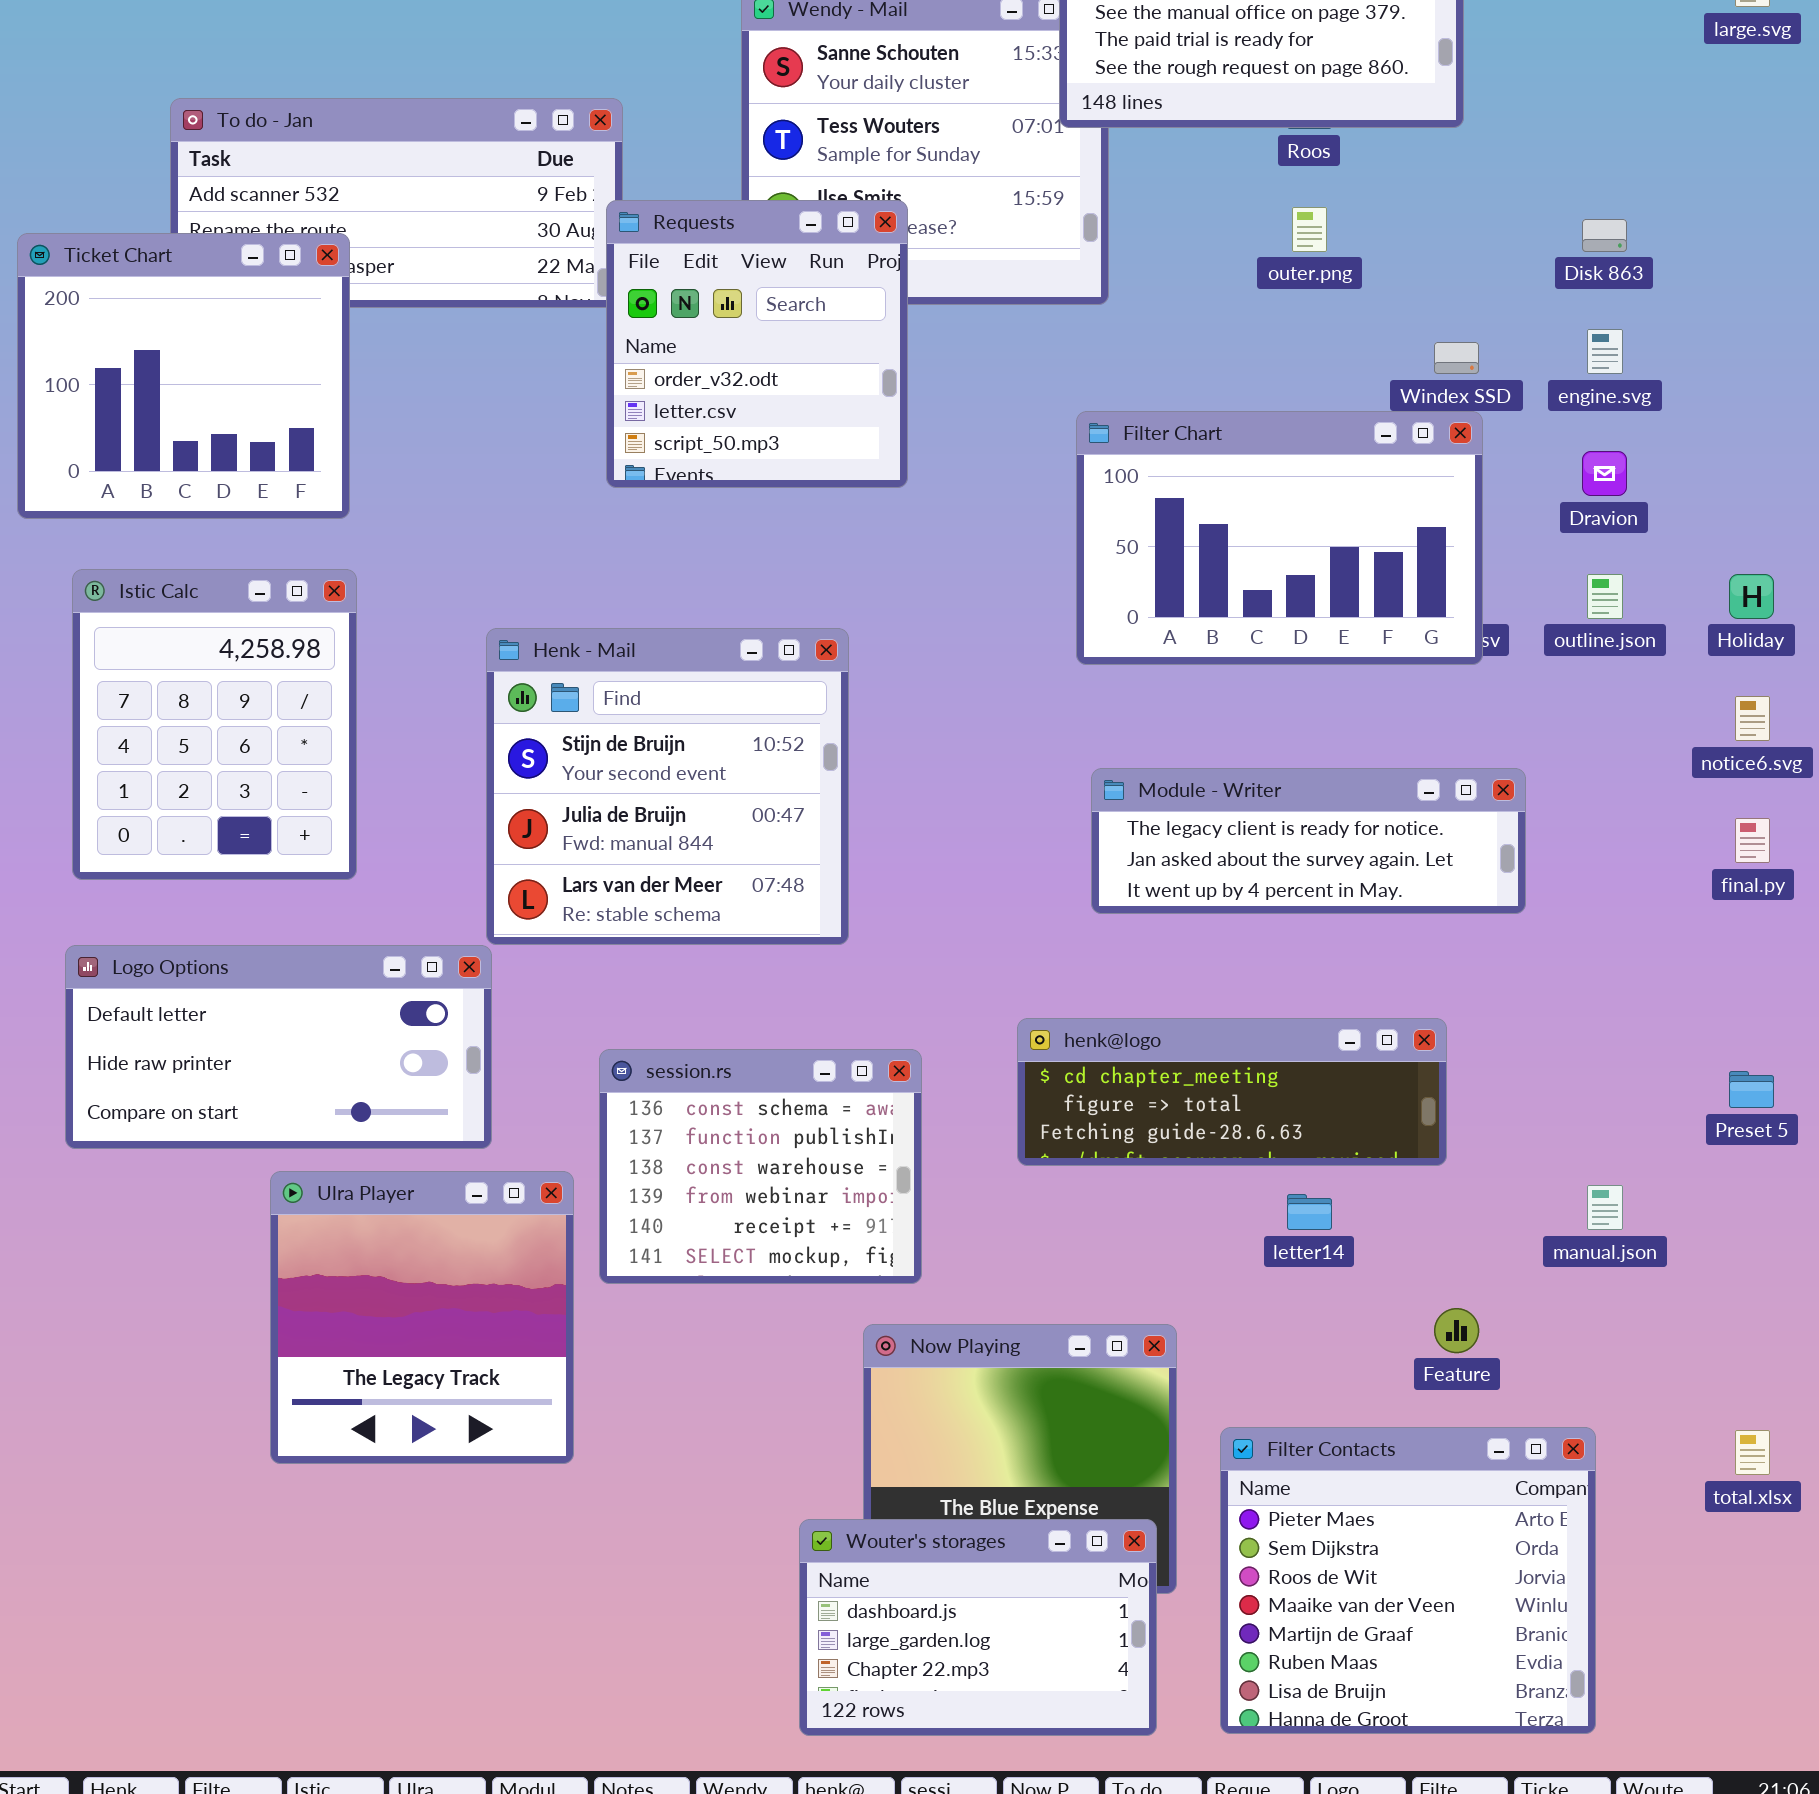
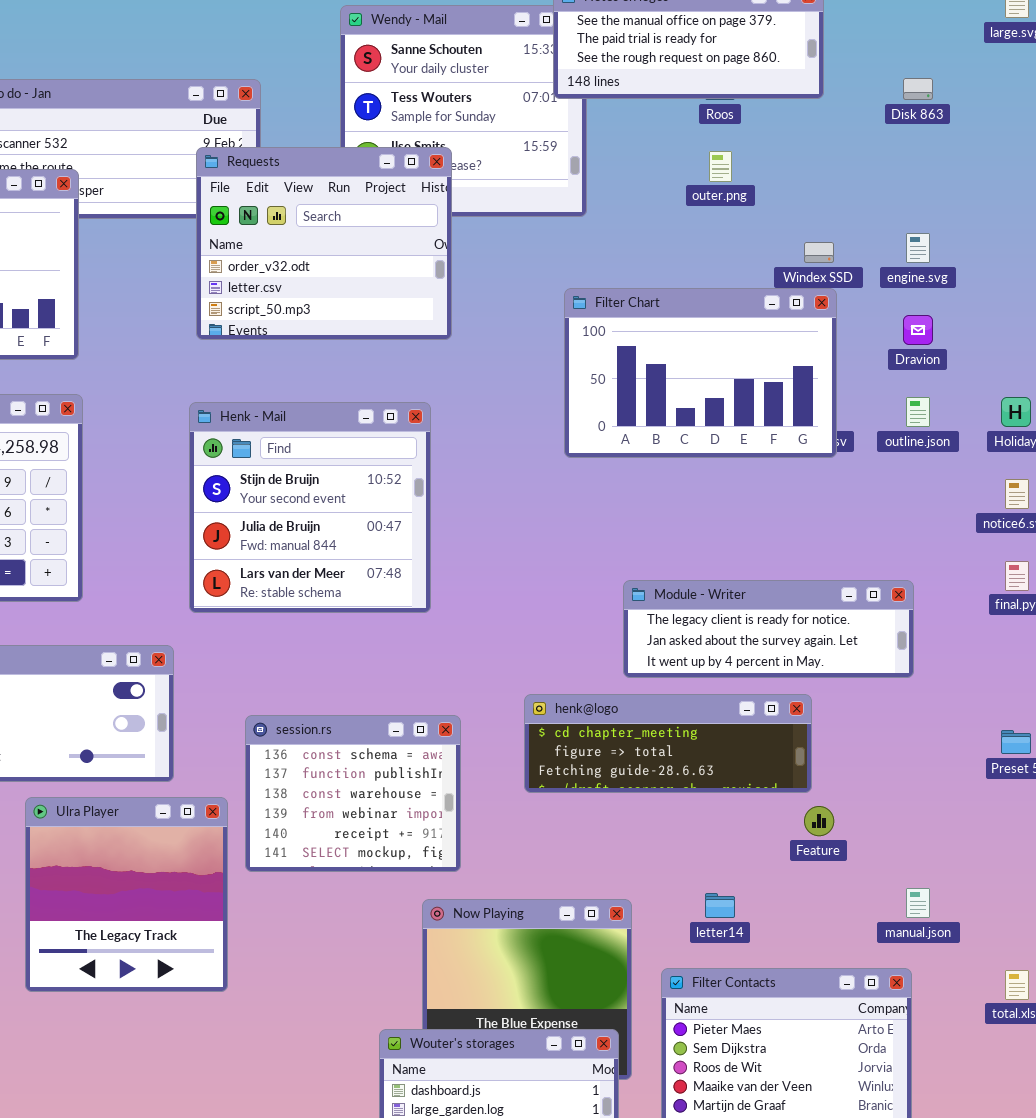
Requests: [606,200,908,488] -> [196,147,452,340], resized
Disk 863: [1582,219,1627,252] -> [903,78,933,100], moved
Henk - Mail: [486,628,849,945] -> [189,402,431,613], moved
Module - Writer: [1091,768,1526,914] -> [623,580,914,678], moved
manual.json: [1587,1185,1623,1230] -> [906,888,930,918], moved
letter14: [1287,1194,1332,1230] -> [705,893,735,918], moved
Feature: [1434,1308,1479,1353] -> [804,806,834,836], moved

